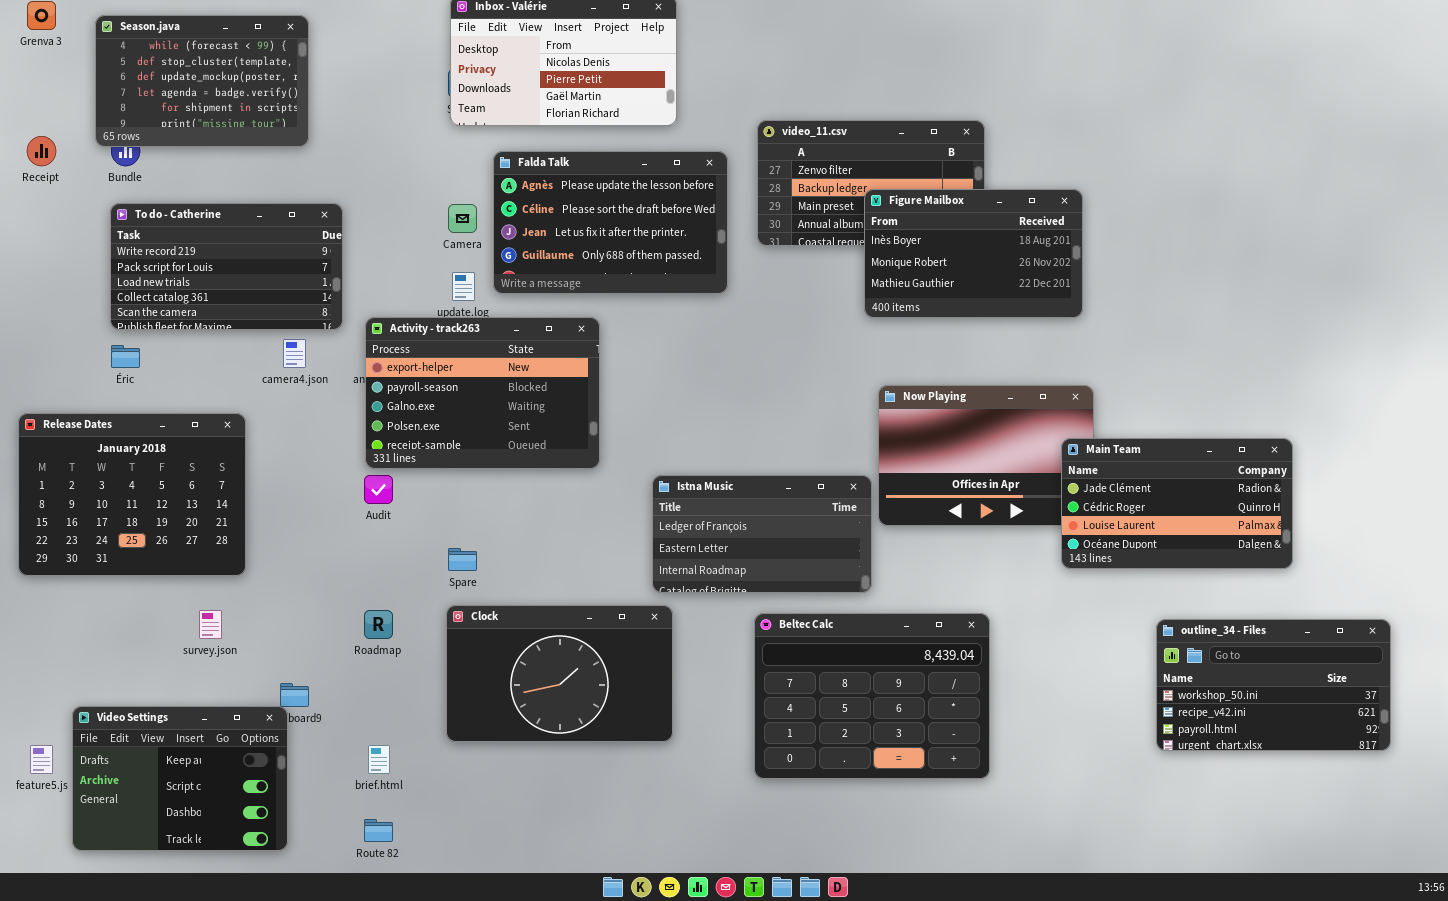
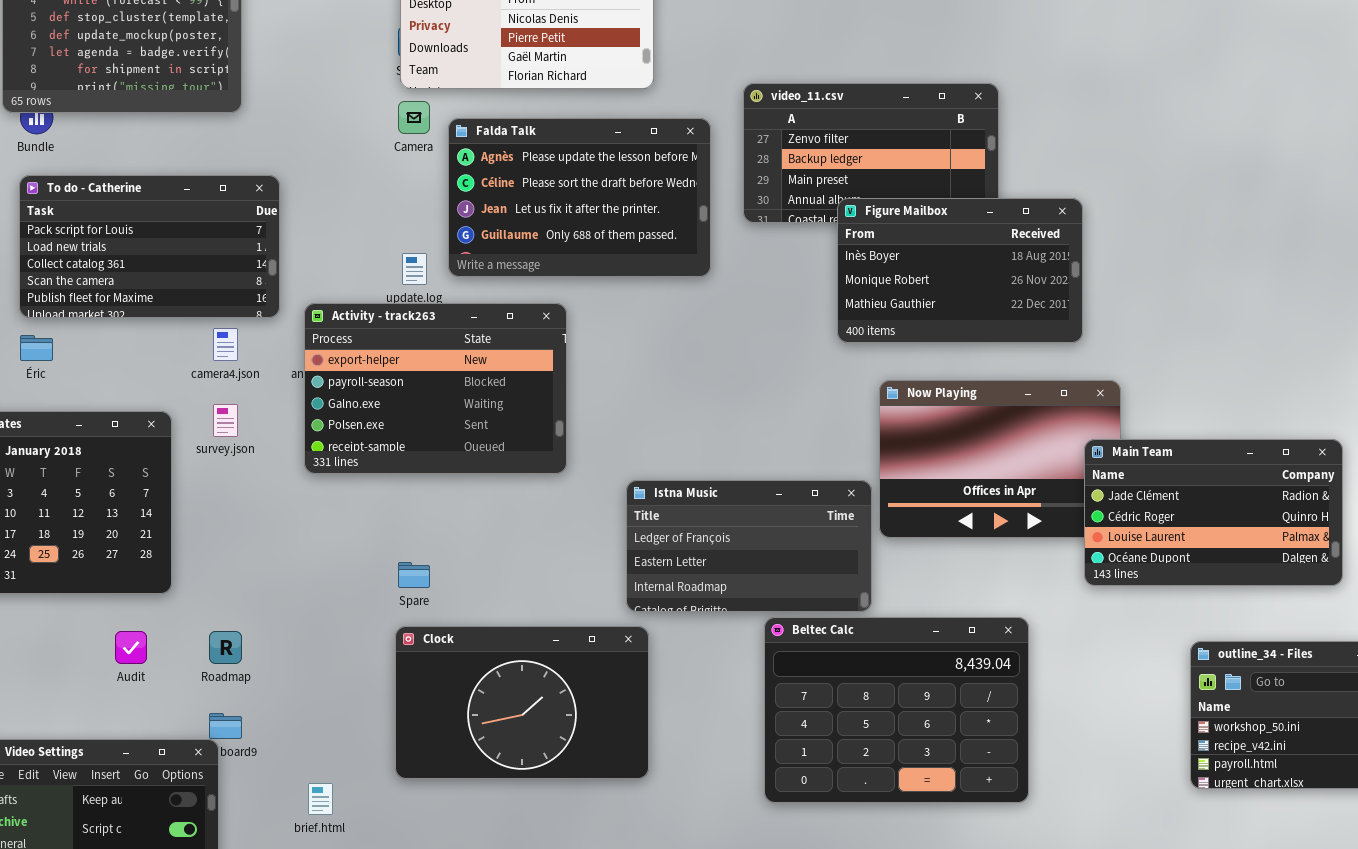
Figure Mailbox: [864,189,1083,318] -> [837,198,1083,343], moved
To do - Catherine: [110,203,343,330] -> [19,175,280,318], scrolled down 1 row
Camera: [448,204,477,233] -> [398,101,430,134], moved
Audit: [364,475,393,504] -> [115,631,147,664], moved
survey.json: [199,610,222,639] -> [213,404,238,437], moved
Roadmap: [364,610,393,639] -> [209,631,242,664], moved
Beltec Calc: [754,613,990,779] -> [764,617,1029,803], moved

